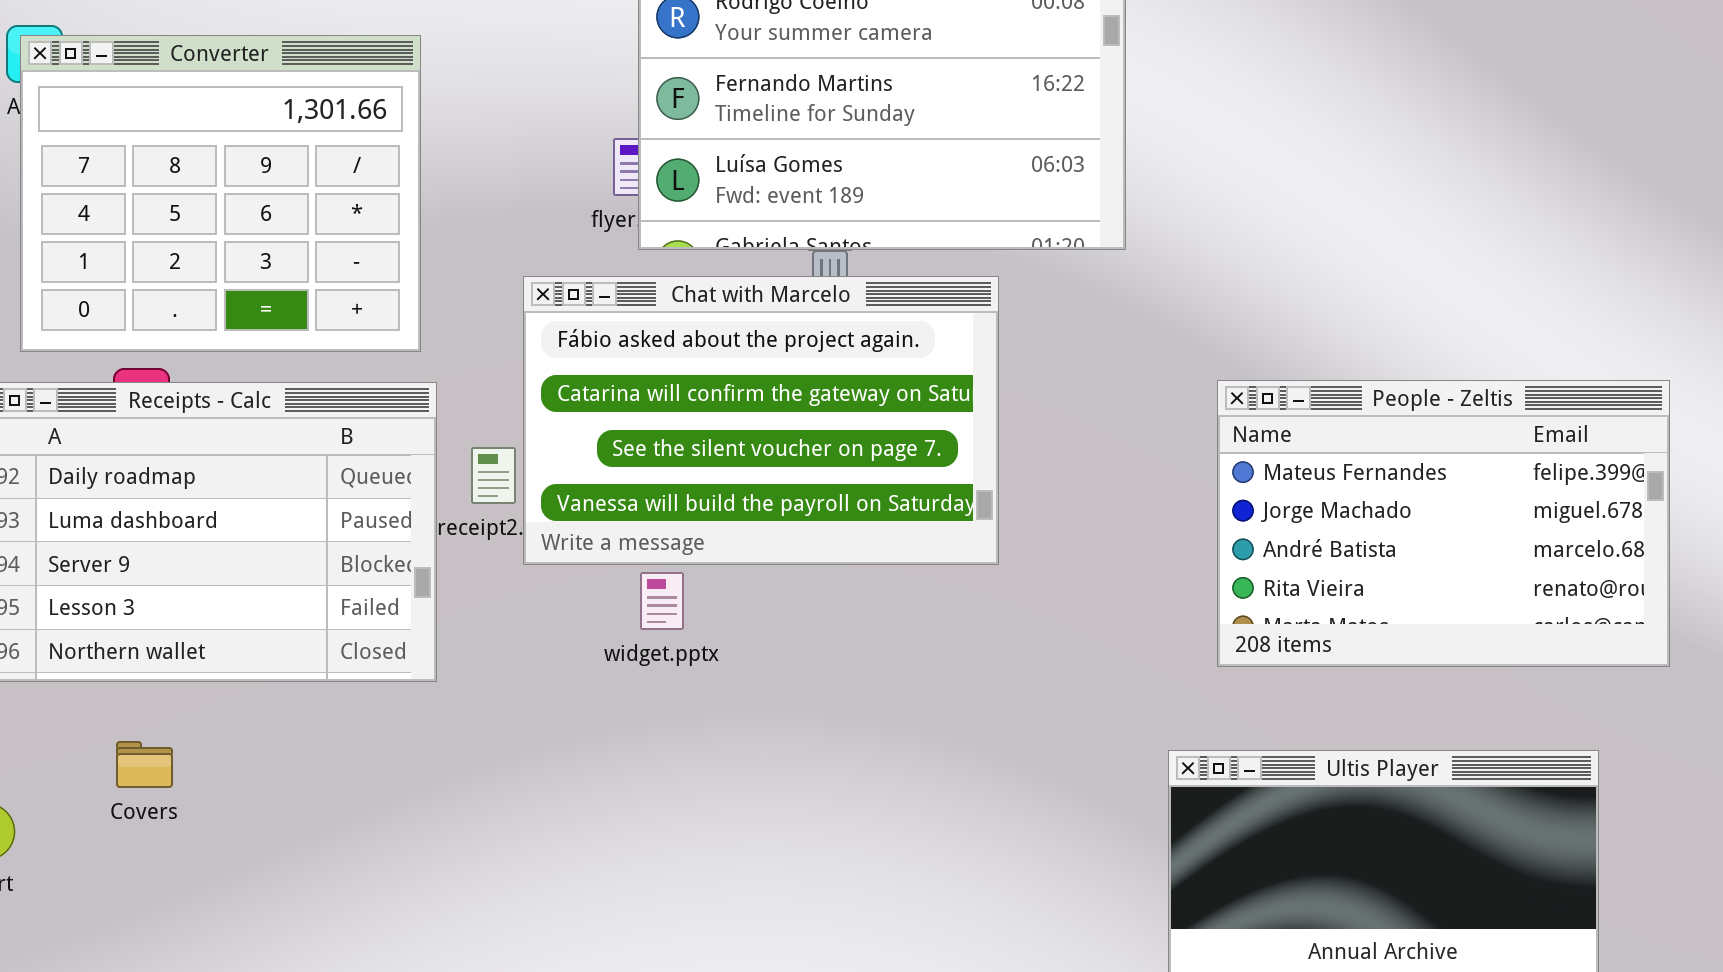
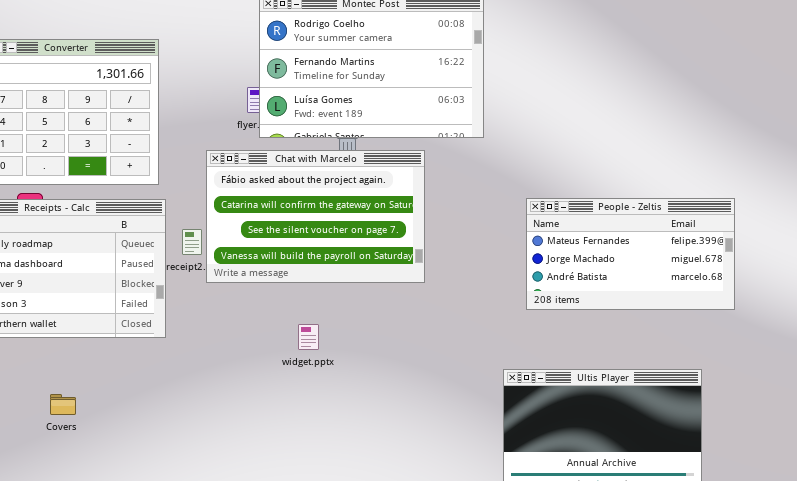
People - Zeltis: [1217,380,1670,667] -> [526,198,735,310], resized
widget.pptx: [640,572,684,630] -> [298,324,319,350], moved
Covers: [116,741,173,788] -> [50,394,76,415], moved

